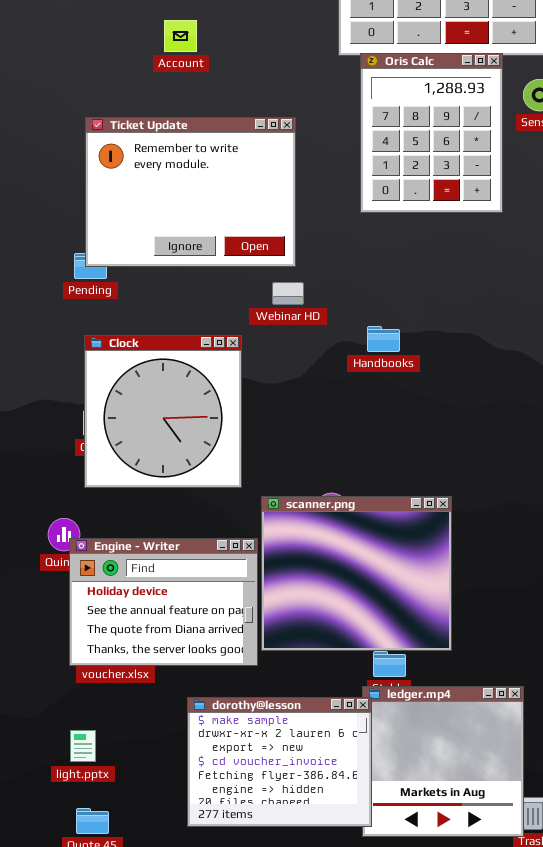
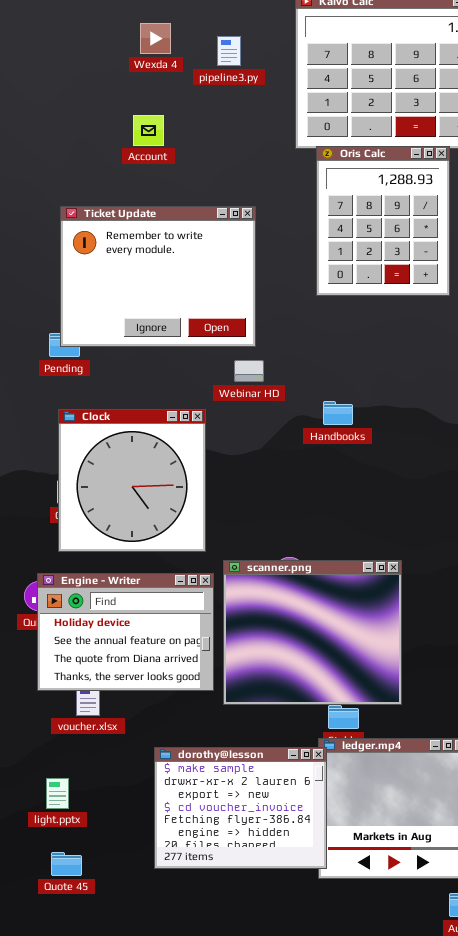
Engine - Writer: [69,538,258,666] -> [37,573,214,691], moved

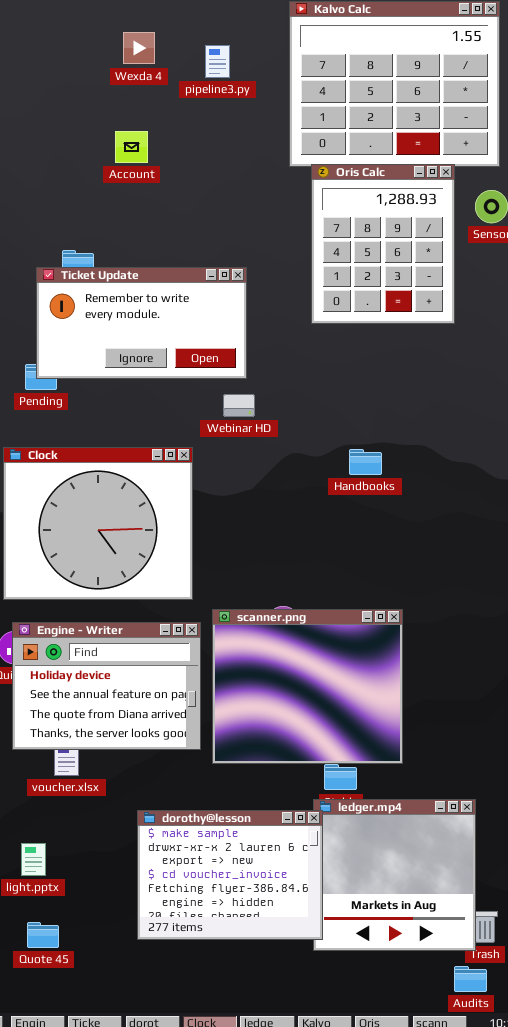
Ticket Update: [60,206,256,347] -> [36,267,247,379], resized
Handbooks: [323,401,353,425] -> [349,449,382,475], moved
Clock: [58,409,206,552] -> [3,447,193,600], resized

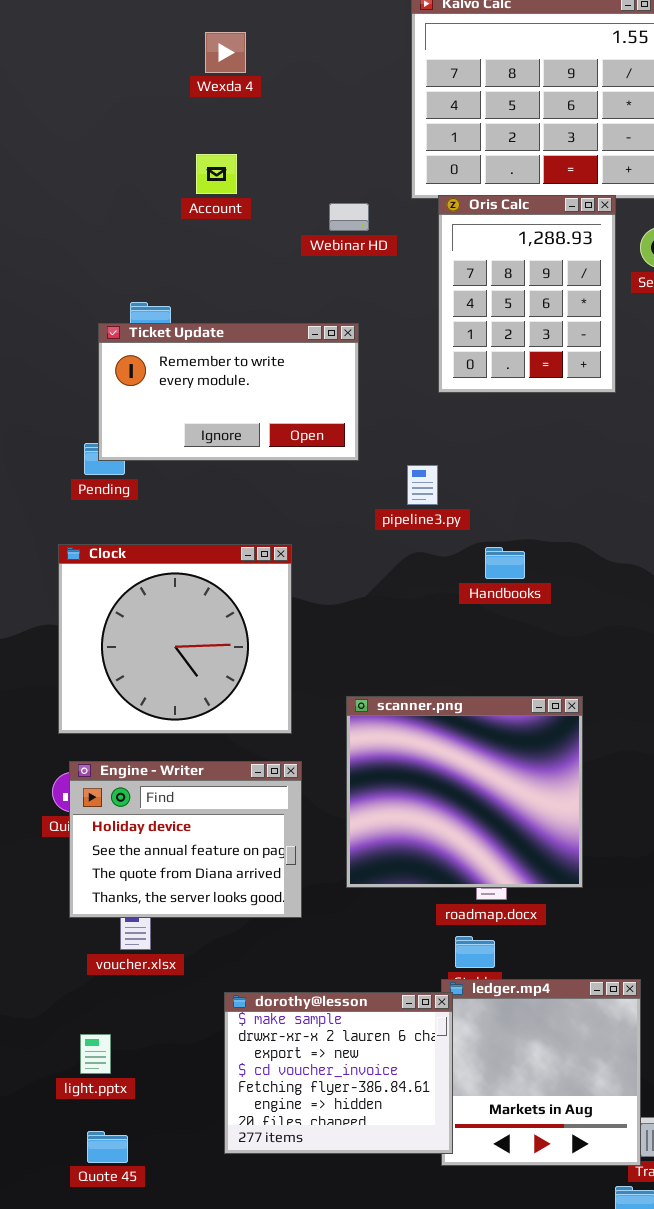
pipeline3.py: [205,45,230,78] -> [407,465,438,505], moved
Webinar HD: [223,394,255,417] -> [329,203,369,231], moved
scanner.png: [212,609,403,764] -> [346,696,583,888], moved

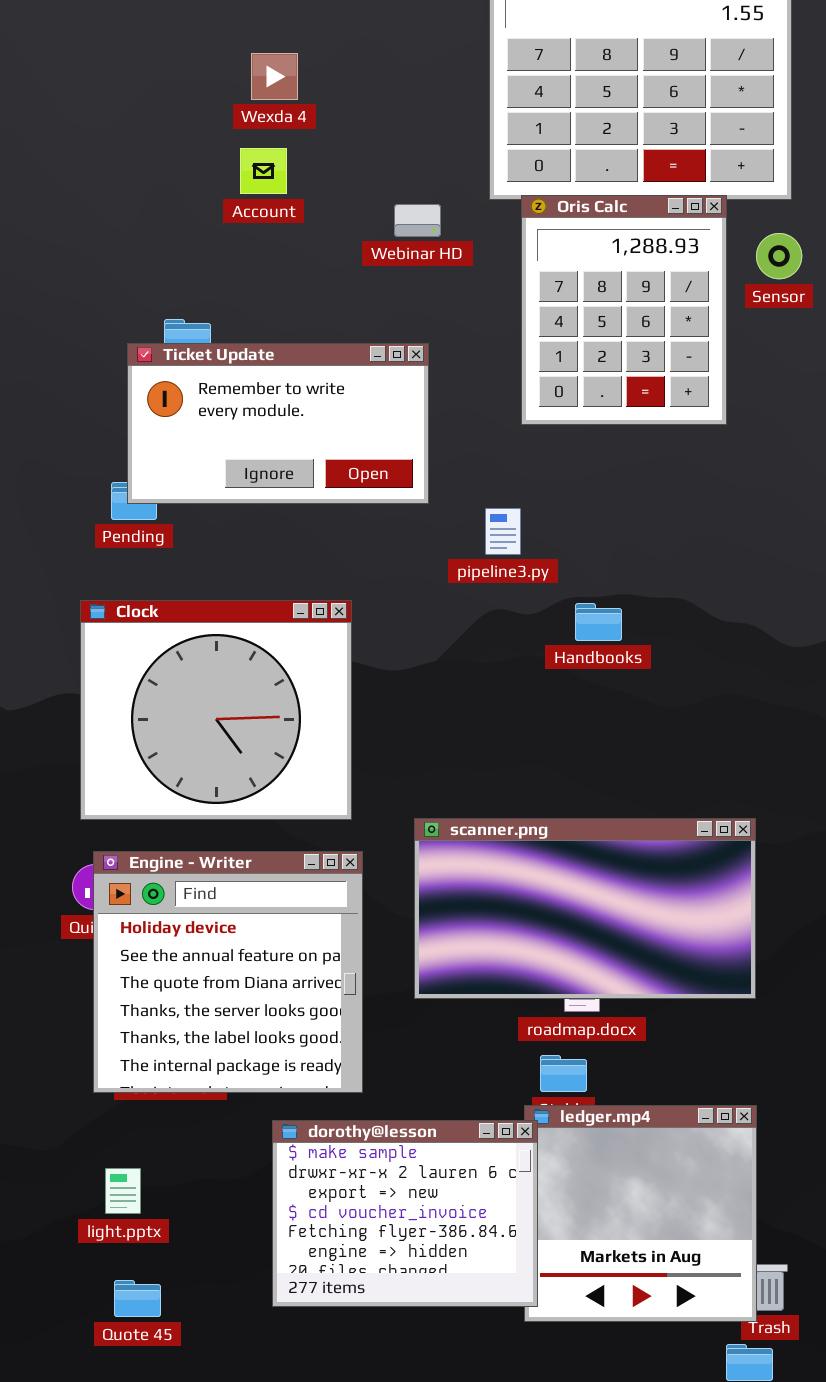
Wexda 4: [205,32,246,73] -> [251,53,298,100], moved
scanner.png: [346,696,583,888] -> [414,818,756,999], resized
Engine - Writer: [69,761,302,918] -> [93,851,363,1093], resized

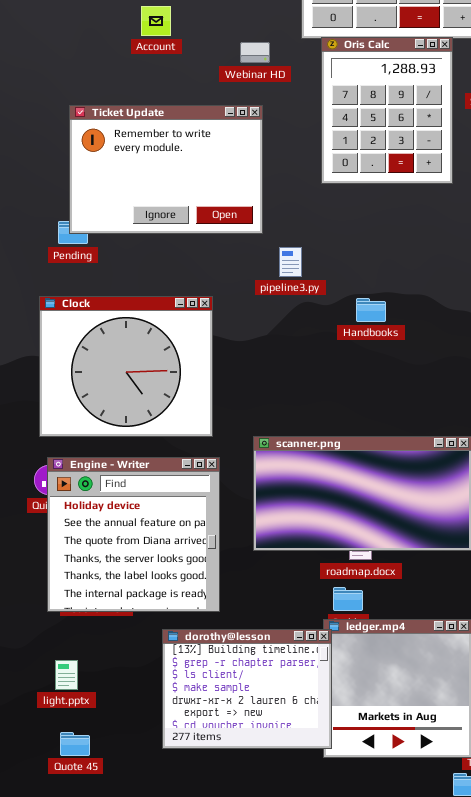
Ticket Update: [127,343,429,504] -> [69,105,263,234], resized
pipeline3.py: [485,508,521,555] -> [279,247,302,277], moved
dorothy@lesson: [272,1120,538,1307] -> [162,629,332,749], scrolled up 3 rows

